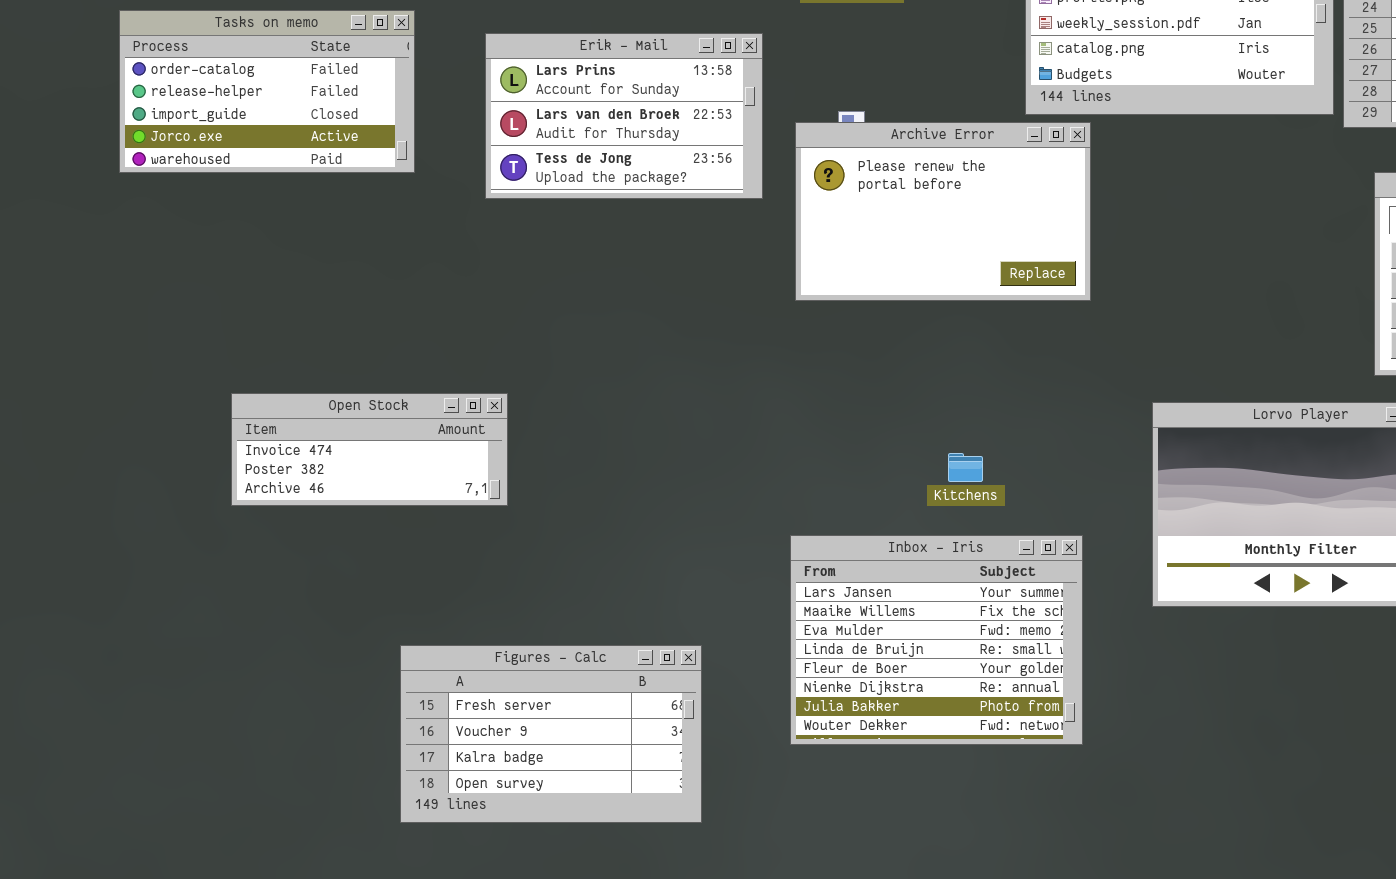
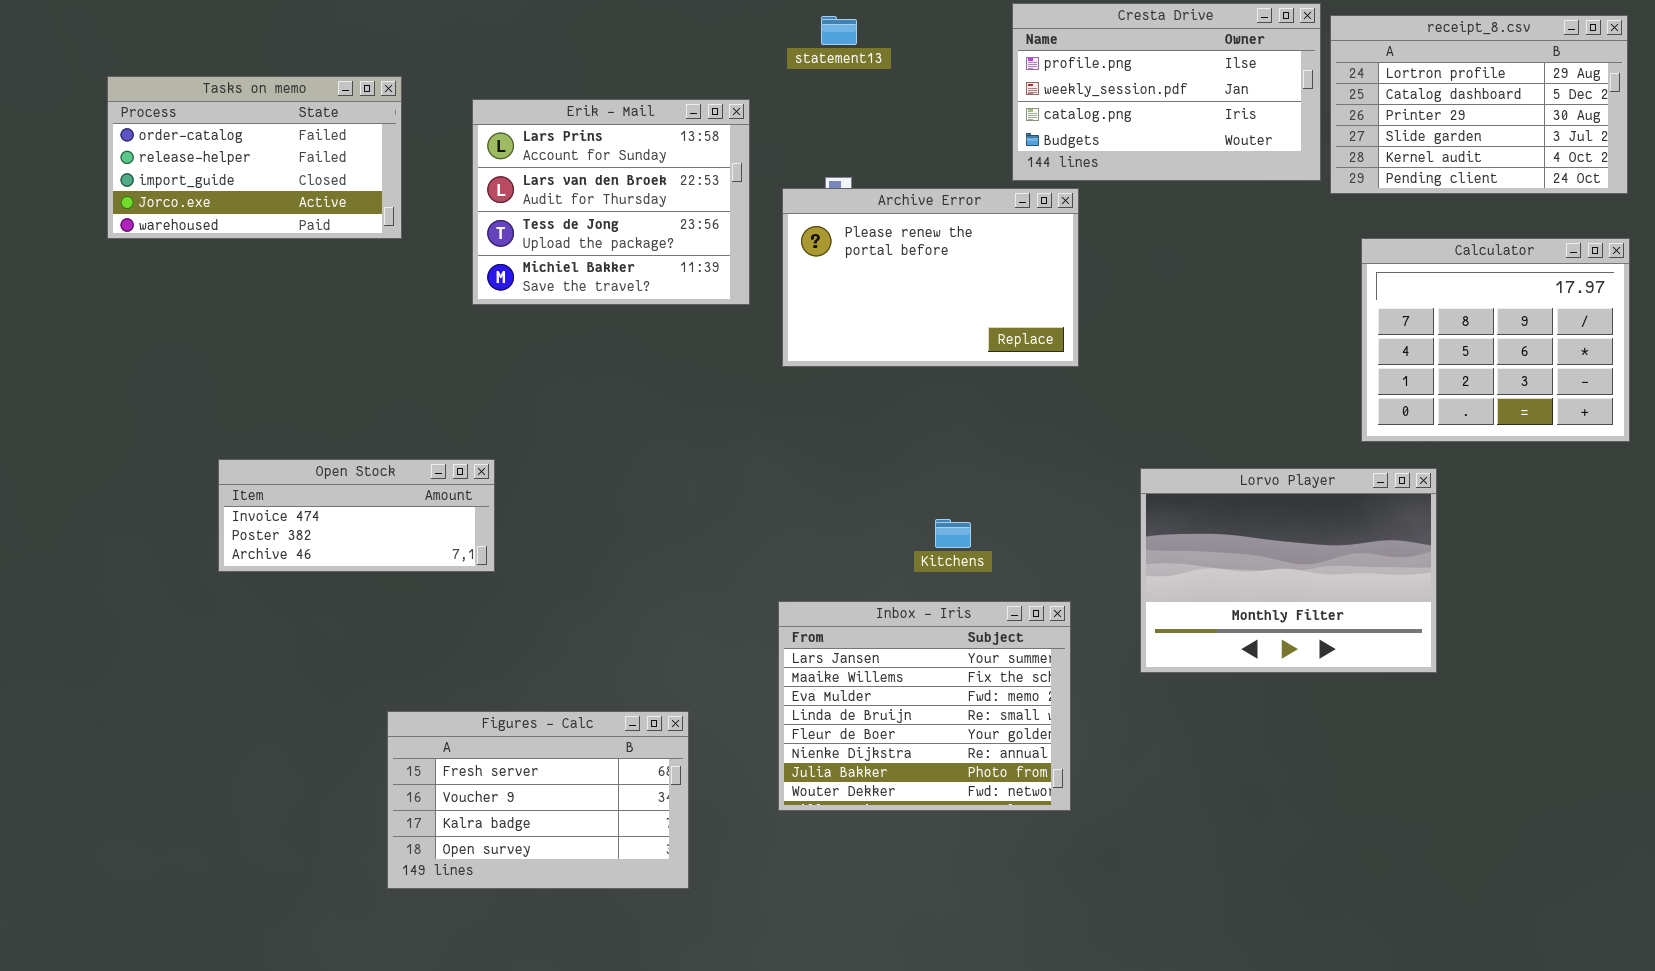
Erik - Mail: [485,33,763,199] -> [472,99,750,305], resized

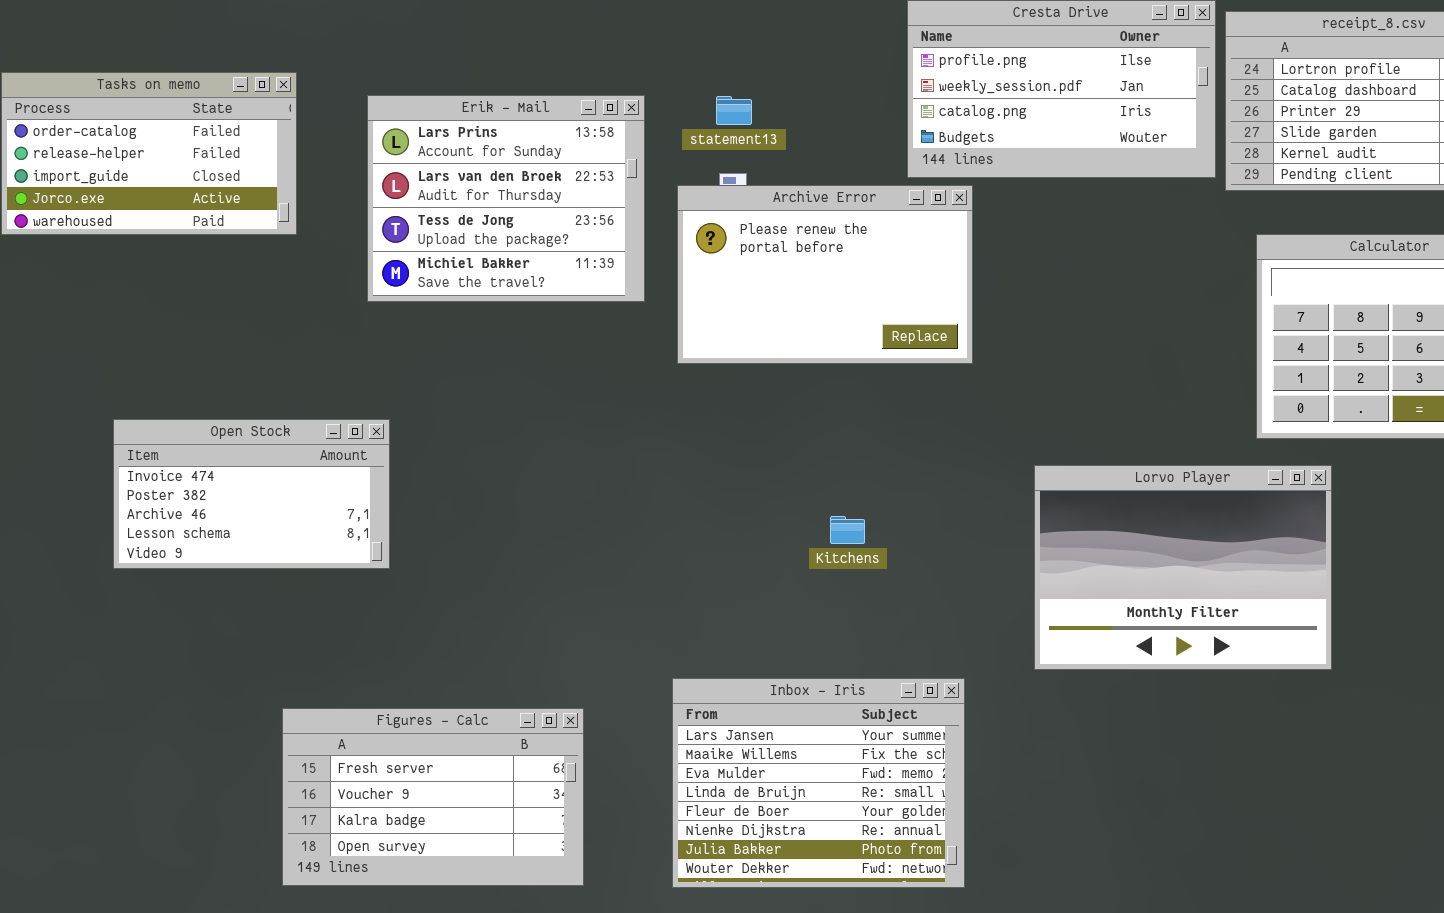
statement13: [821,16,857,45] -> [716,96,752,125], moved
Open Stock: [218,459,495,572] -> [113,419,390,569], resized
Inbox - Iris: [778,601,1071,811] -> [672,678,965,888], moved

